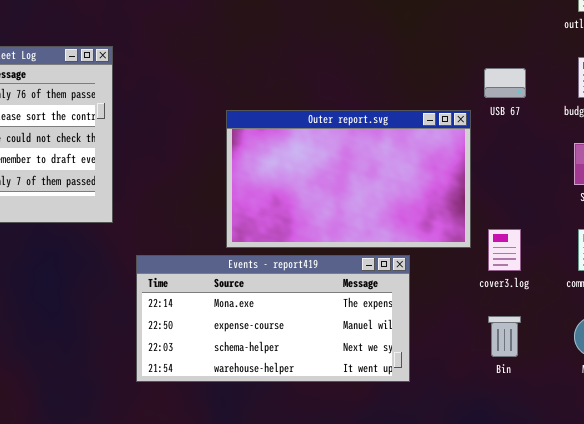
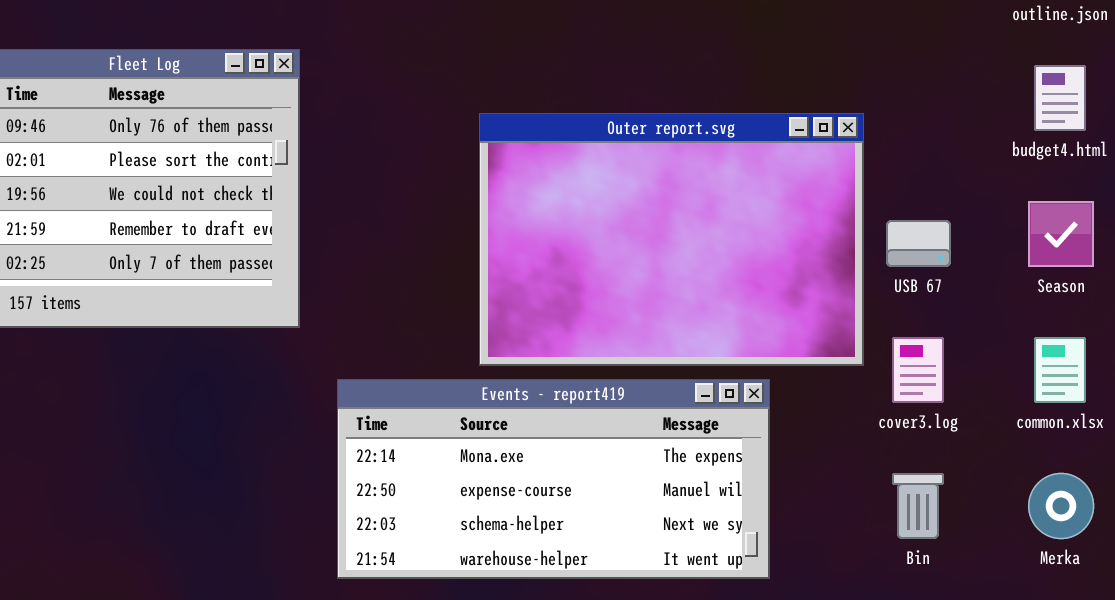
USB 67: [484,68,526,98] -> [886,220,951,267], moved
Outer report.svg: [226,110,471,248] -> [479,113,864,366], resized

